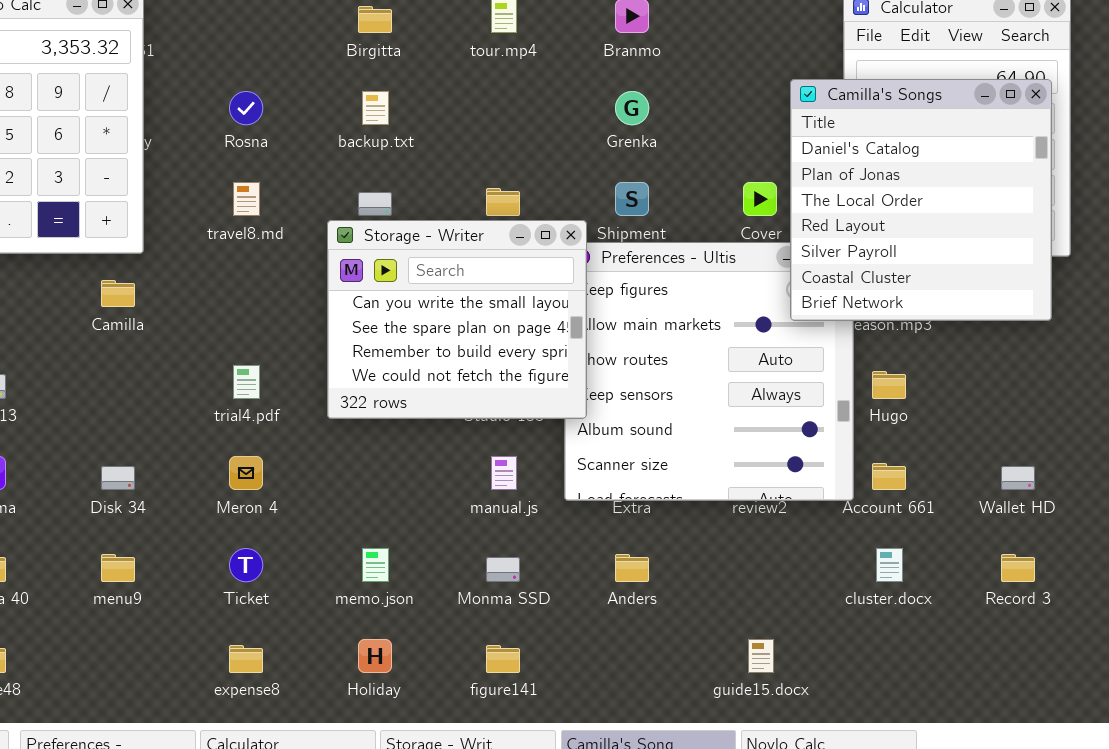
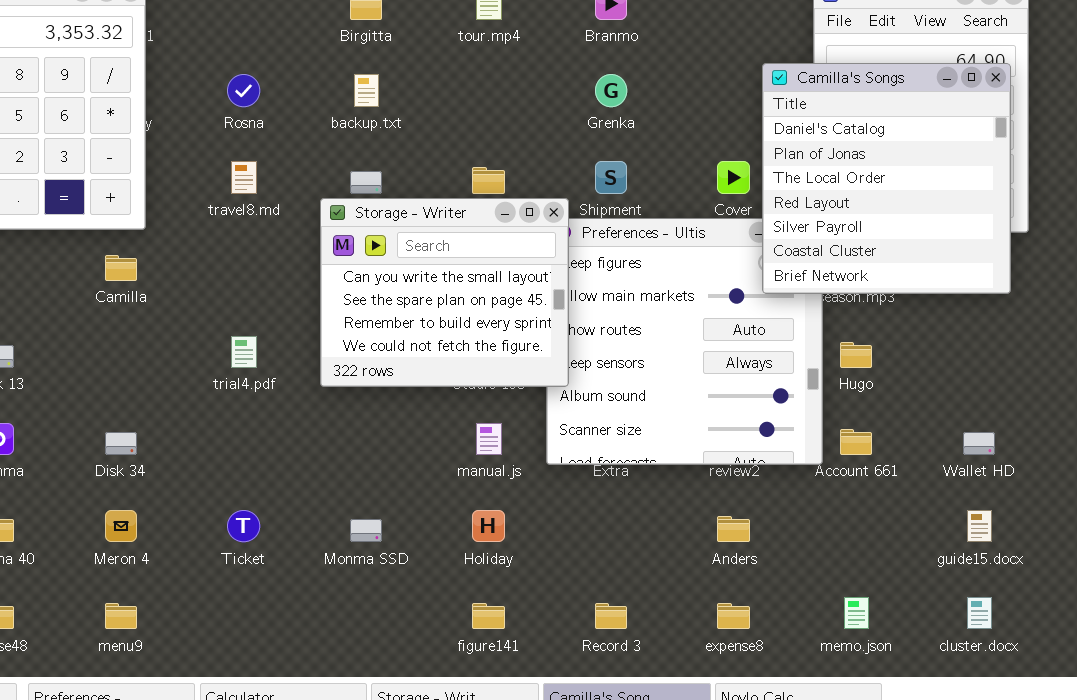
Meron 4: [229,456,263,490] -> [105,510,137,542], moved
memo.json: [362,548,389,582] -> [844,597,869,629], moved
cluster.docx: [876,548,903,582] -> [967,597,992,629], moved
menu9: [101,554,135,582] -> [105,603,137,629], moved
Anders: [615,554,649,582] -> [717,516,750,542], moved
Record 3: [1001,554,1035,582] -> [595,603,627,629], moved
Monma SSD: [486,557,520,582] -> [350,519,382,542], moved
Holiday: [358,639,392,673] -> [472,510,505,542], moved
guide15.docx: [748,639,774,673] -> [967,510,992,542], moved
expense8: [229,645,263,673] -> [717,603,750,629], moved

